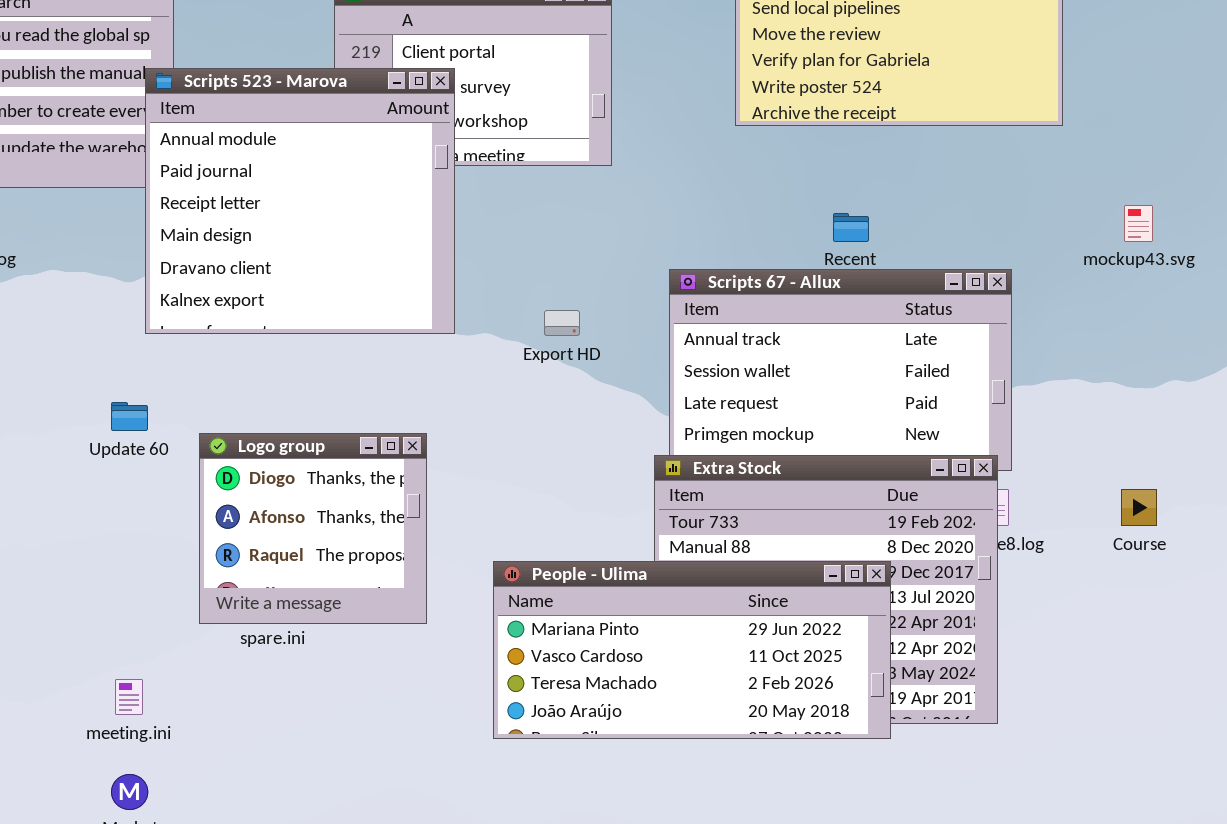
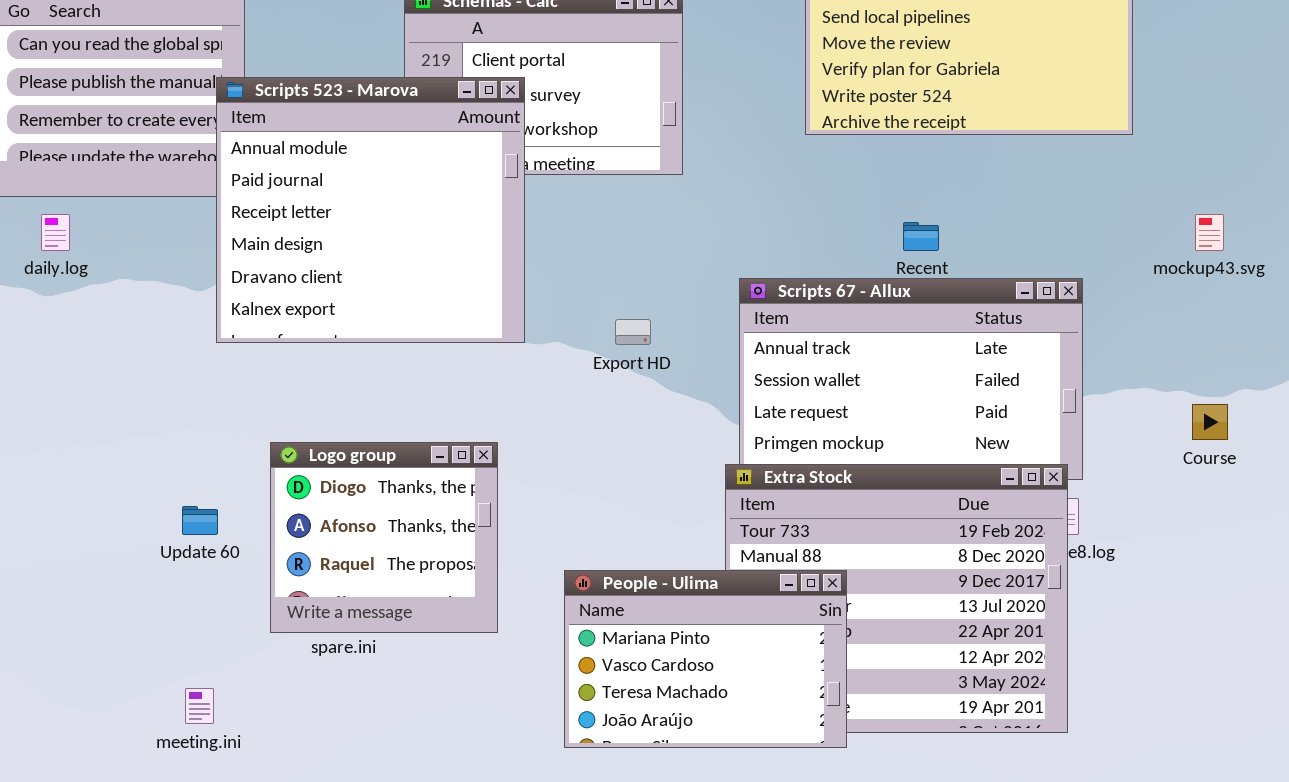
Update 60: [111,402,148,431] -> [182,506,218,535], moved
Course: [1121,489,1157,526] -> [1192,404,1228,440], moved
People - Ulima: [493,561,891,739] -> [564,570,847,748], resized

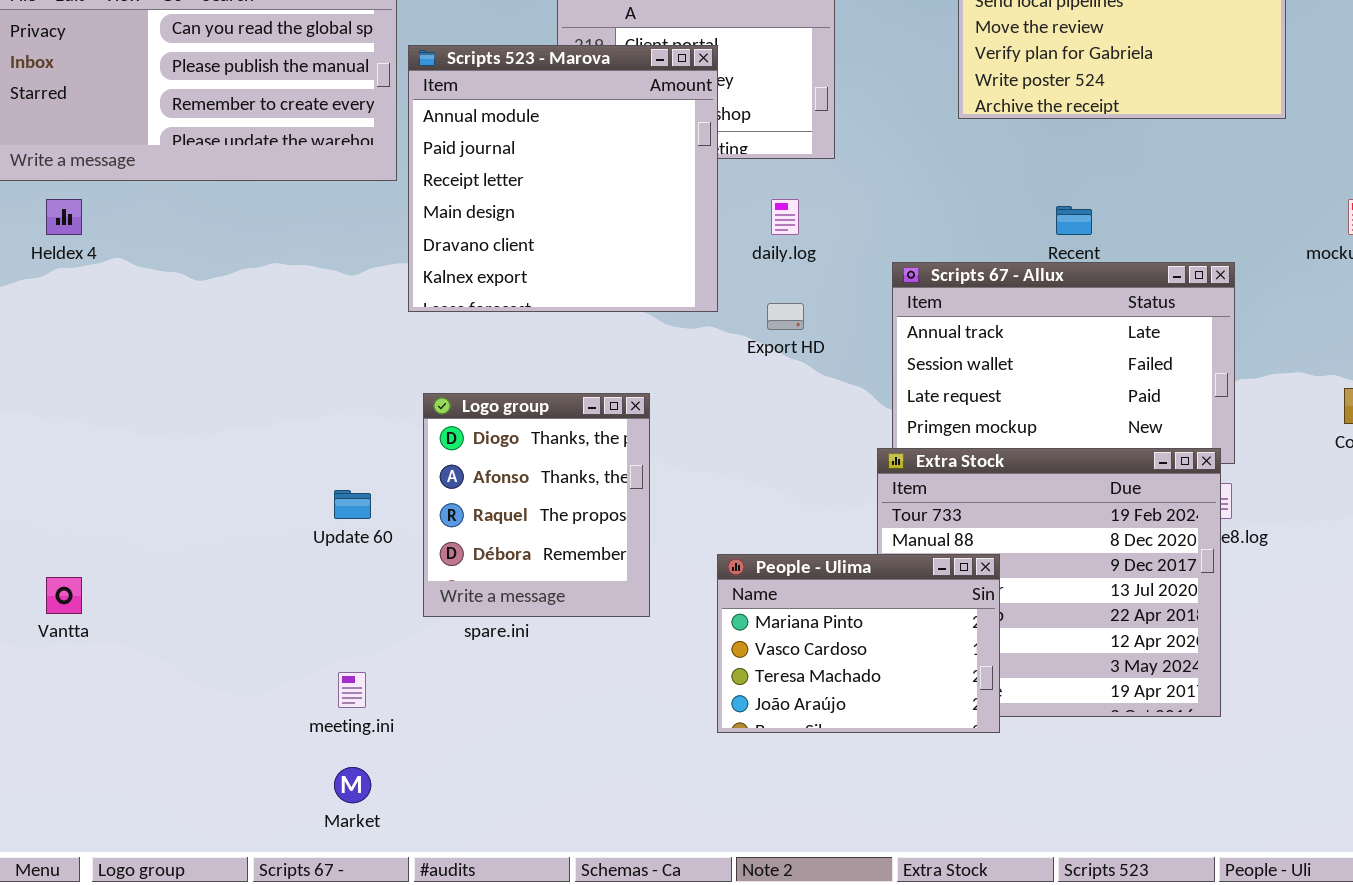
Scripts 523 - Marova: [216,77,525,343] -> [408,45,718,312], moved
daily.log: [41,214,70,251] -> [771,199,799,235], moved
Logo group: [270,442,498,633] -> [423,393,650,617], resized

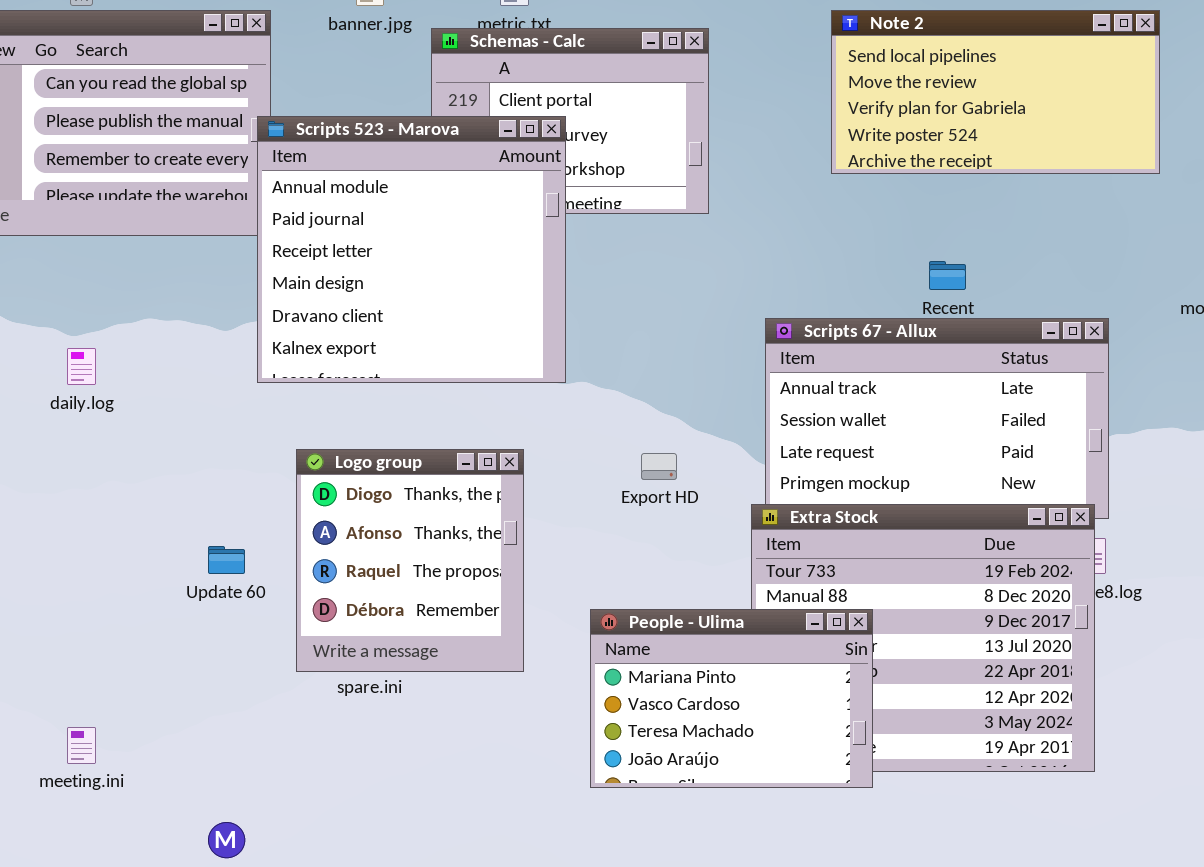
Scripts 523 - Marova: [408,45,718,312] -> [257,116,566,383], moved
daily.log: [771,199,799,235] -> [67,348,96,385], moved
Export HD: [767,303,804,330] -> [641,453,677,480], moved
meeting.ini: [338,672,366,708] -> [67,727,96,764], moved

